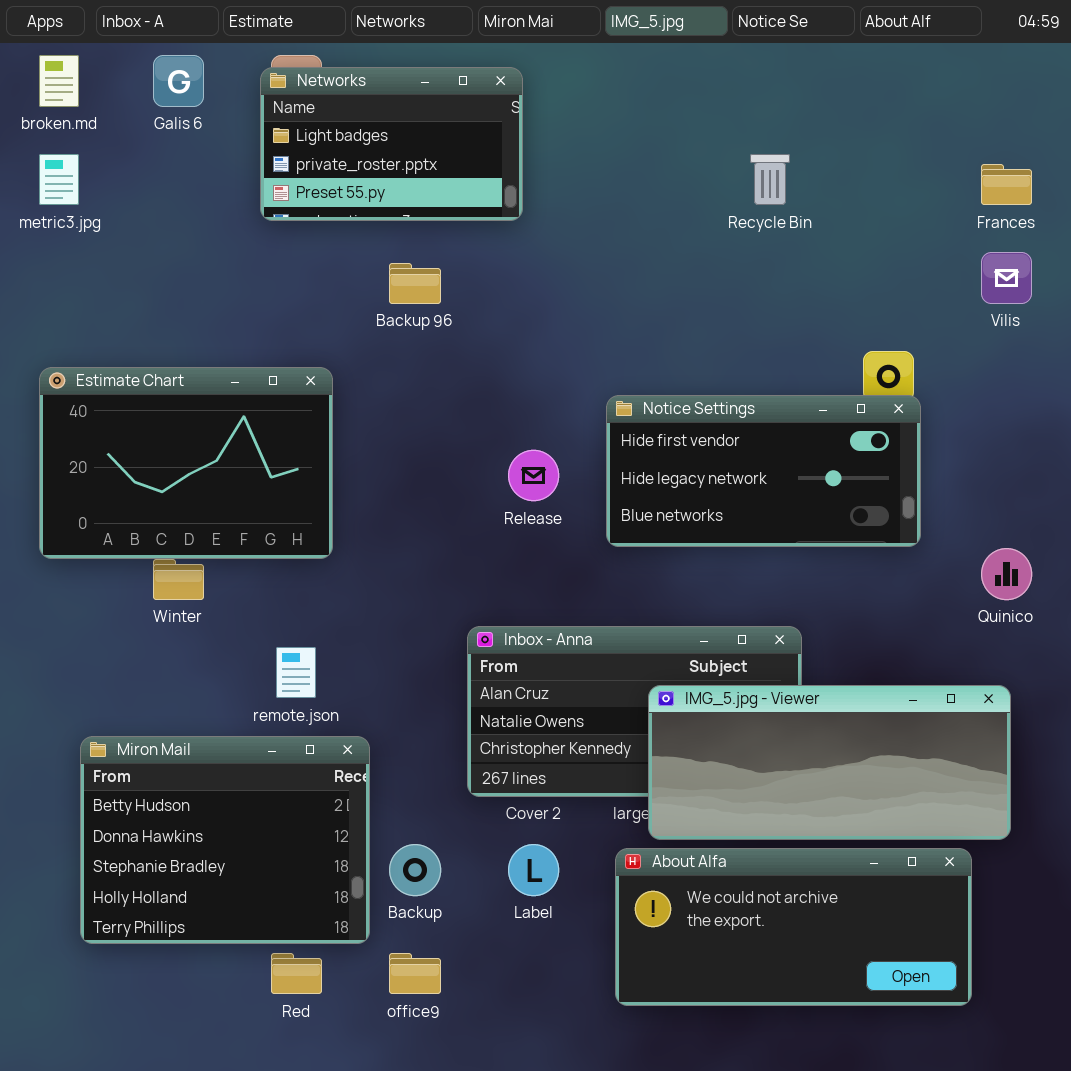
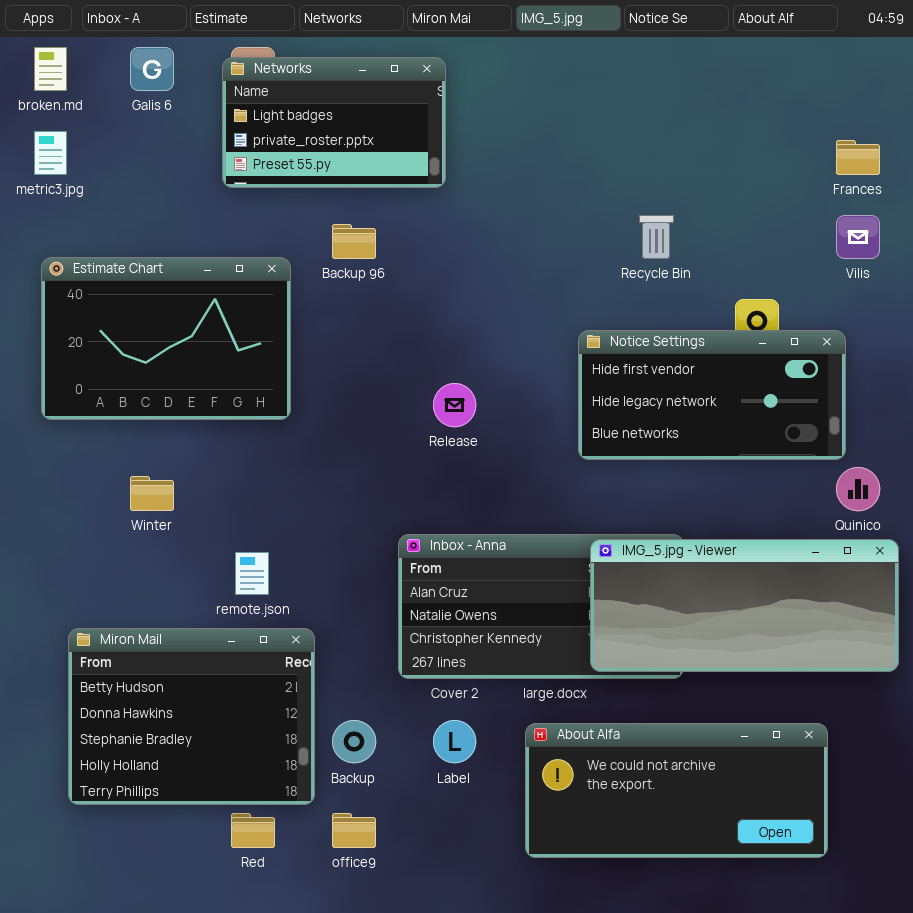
Recycle Bin: [750,154,790,205] -> [639,215,674,259], moved
Estimate Chart: [39,367,333,559] -> [41,257,291,420], moved
Notice Settings: [606,395,921,547] -> [578,330,846,460], moved
IMG_5.jpg - Viewer: [648,685,1011,840] -> [590,539,899,672], moved

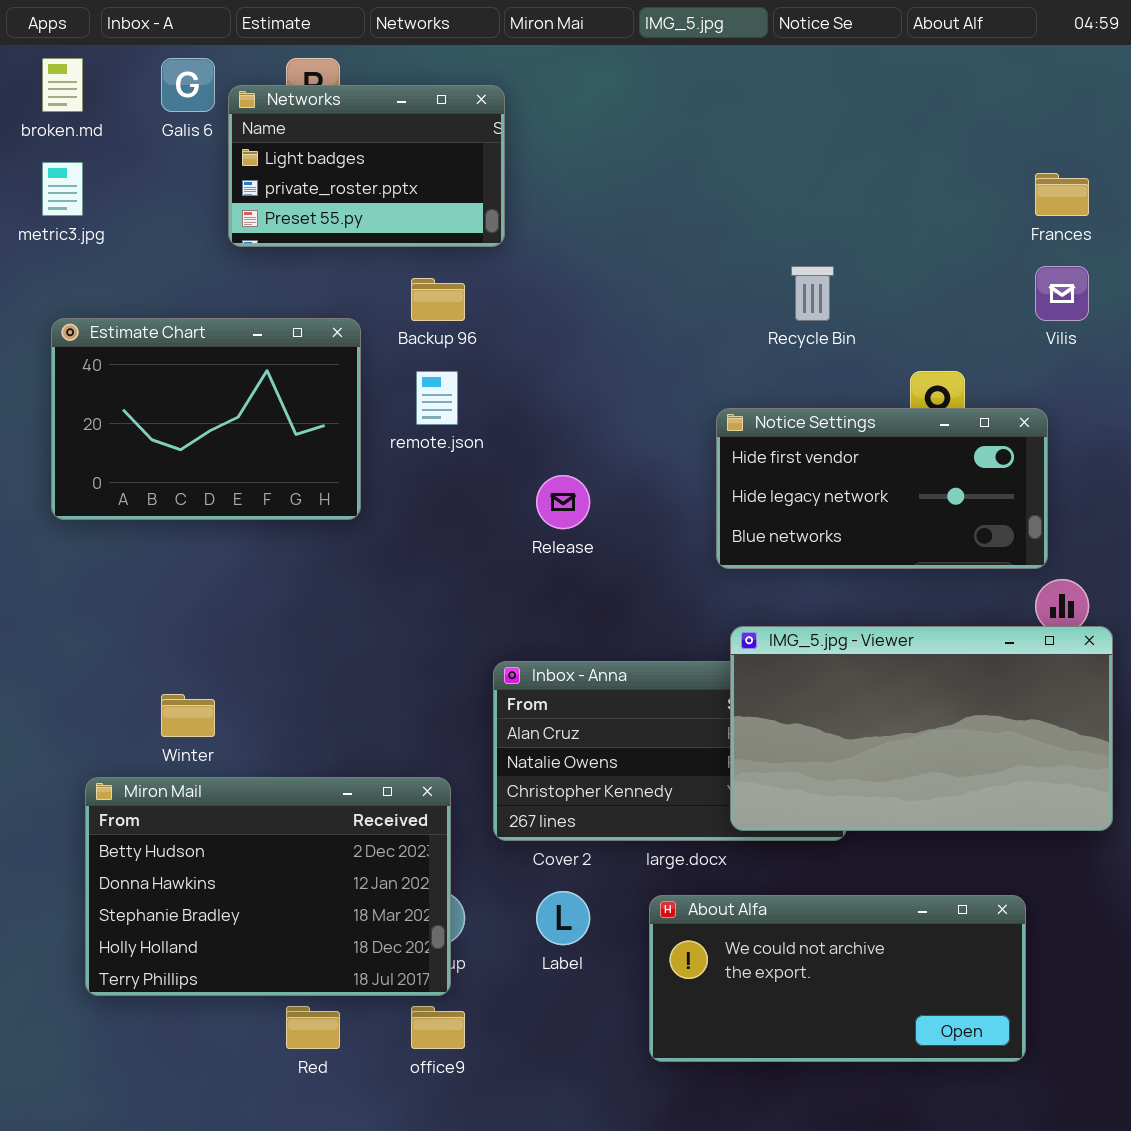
Networks: [222,57,446,188] -> [228,85,505,247], moved
Winter: [130,476,174,511] -> [161,694,215,737], moved
IMG_5.jpg - Viewer: [590,539,899,672] -> [730,626,1113,831], resized
remote.json: [235,552,269,595] -> [416,371,458,425], moved
Miron Mail: [68,628,315,805] -> [85,777,451,996], resized

